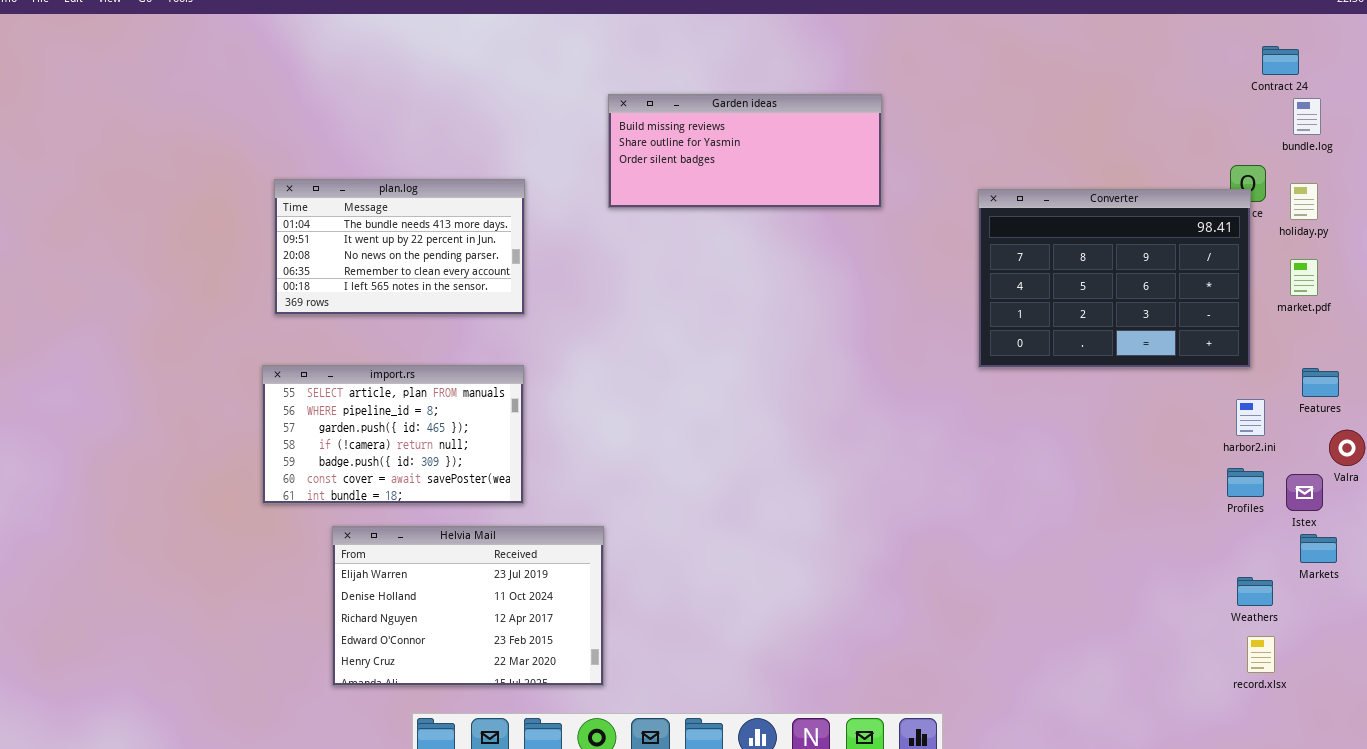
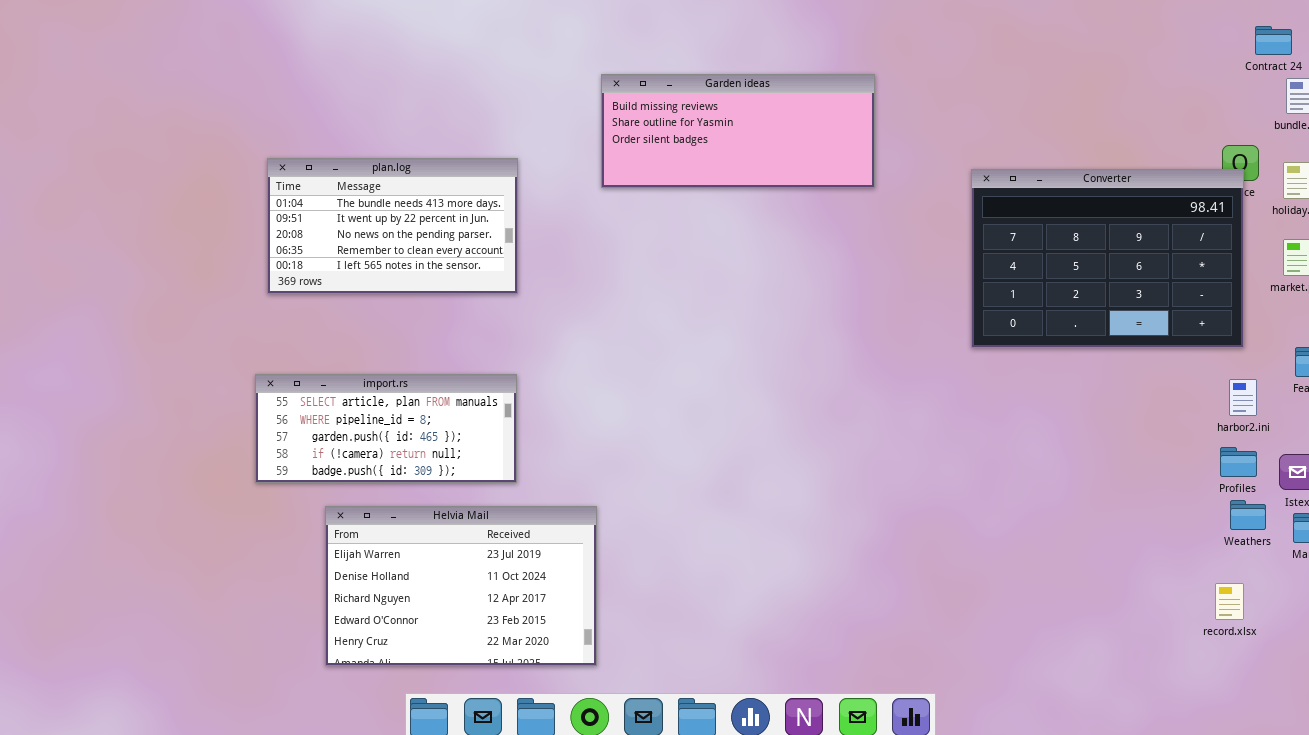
import.rs: [262,365,524,504] -> [255,374,517,483], resized
Weathers: [1237,577,1273,606] -> [1230,500,1266,530], moved
record.xlsx: [1247,636,1275,673] -> [1215,583,1244,620], moved

